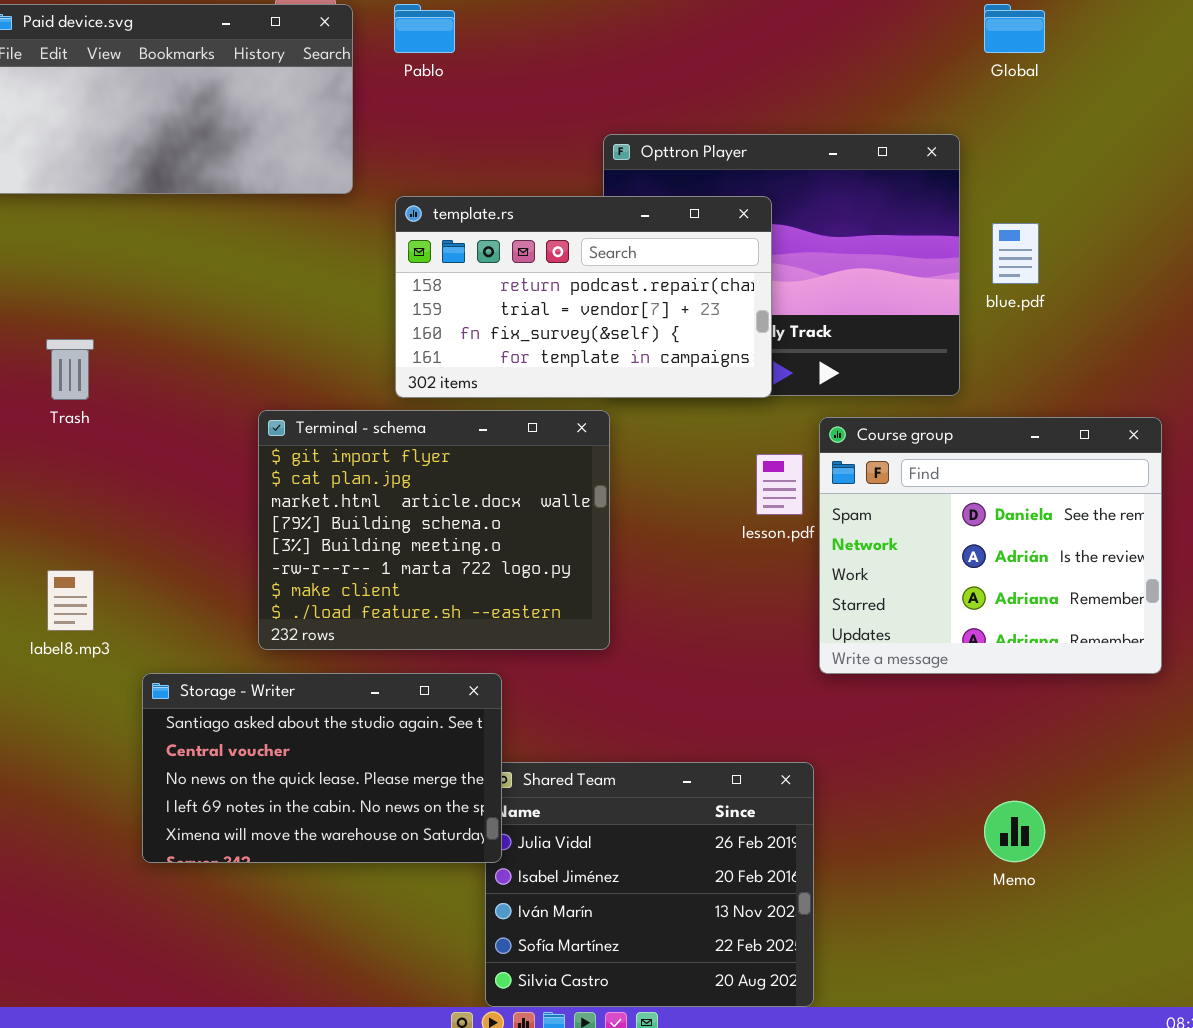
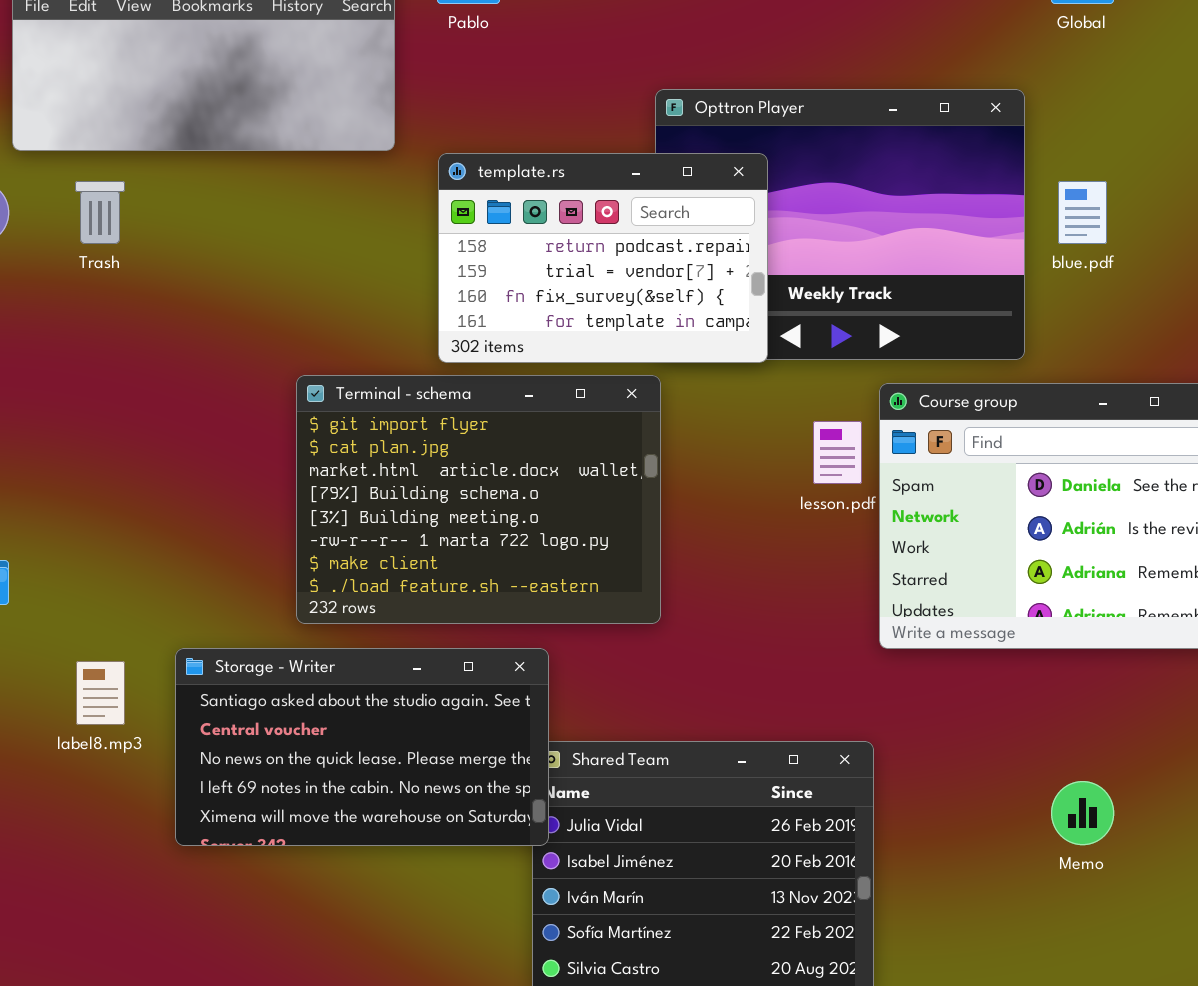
template.rs: [395,196,772,398] -> [438,153,768,363], resized
Trash: [46,339,94,400] -> [75,181,125,244], moved
label8.mp3: [47,570,94,631] -> [76,661,125,725], moved

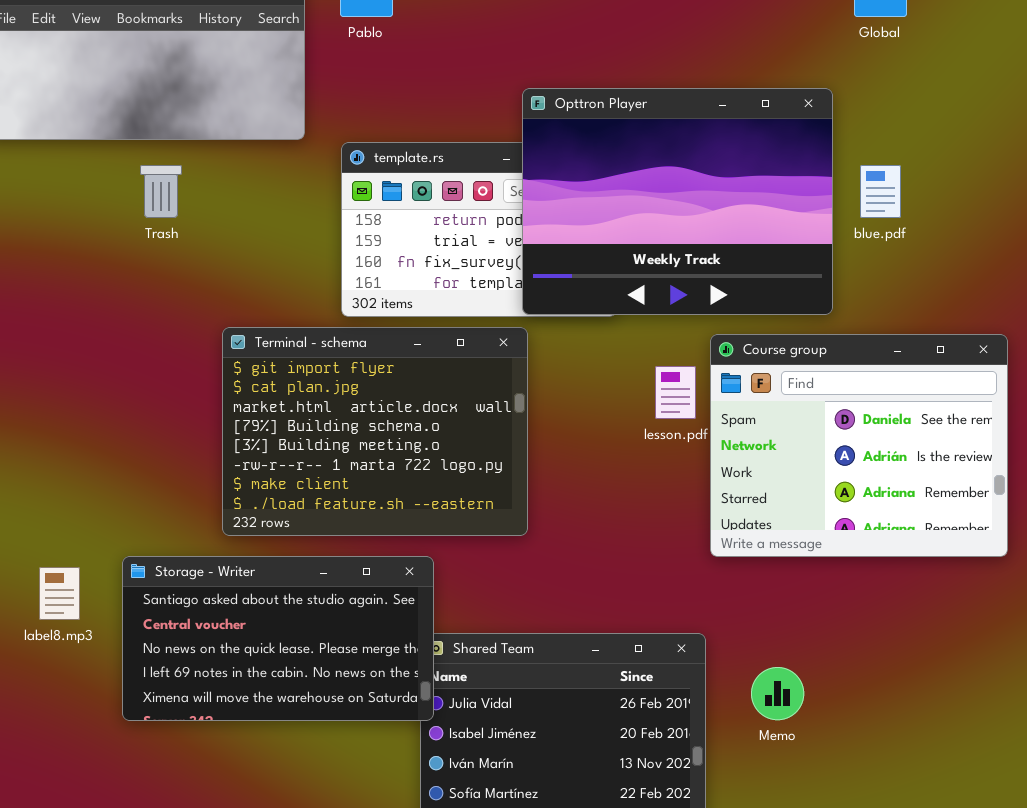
Opttron Player: [655,89,1025,360] -> [522,88,833,315], raised
Trash: [75,181,125,244] -> [140,165,182,218], moved
Memo: [1051,781,1114,845] -> [751,667,804,720], moved

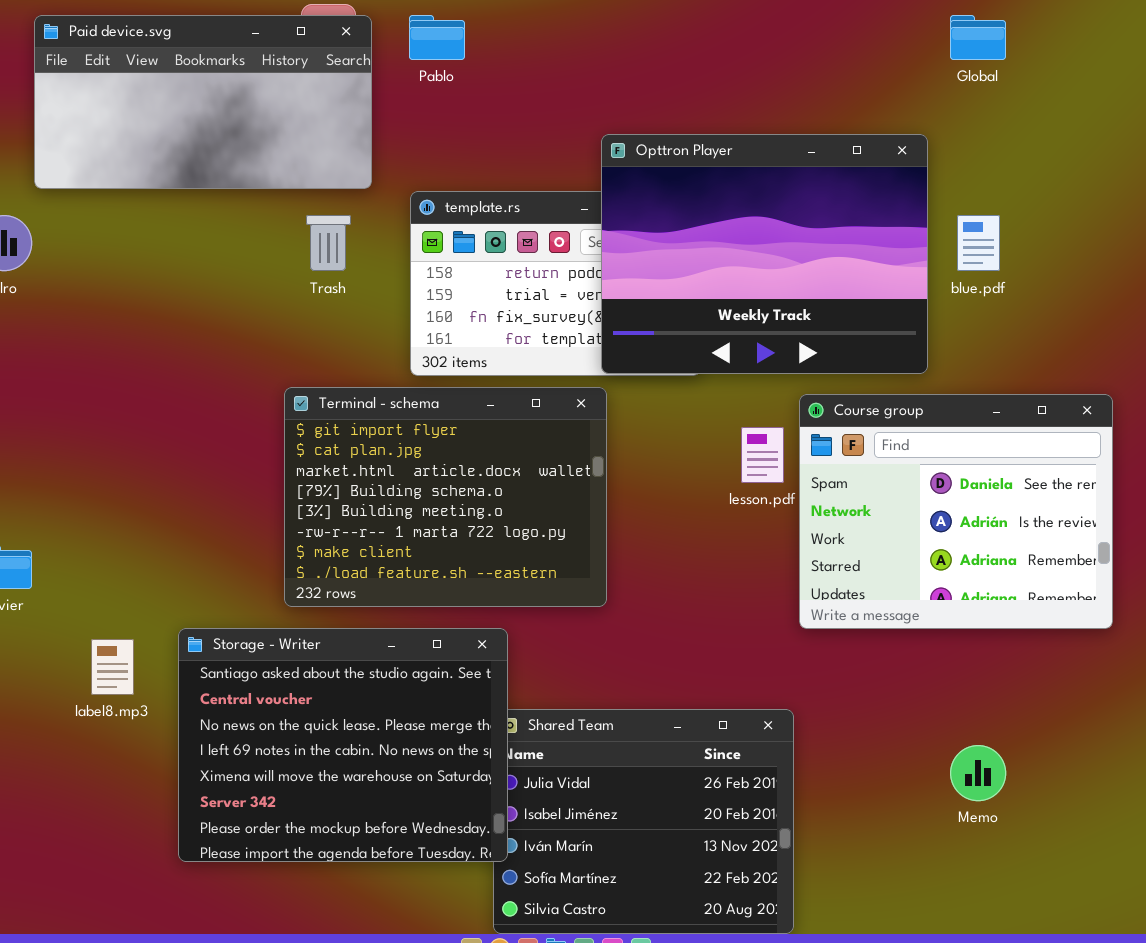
Trash: [140,165,182,218] -> [306,215,351,271], moved
Storage - Writer: [122,556,434,721] -> [178,628,508,862], resized
Memo: [751,667,804,720] -> [950,745,1006,801], moved

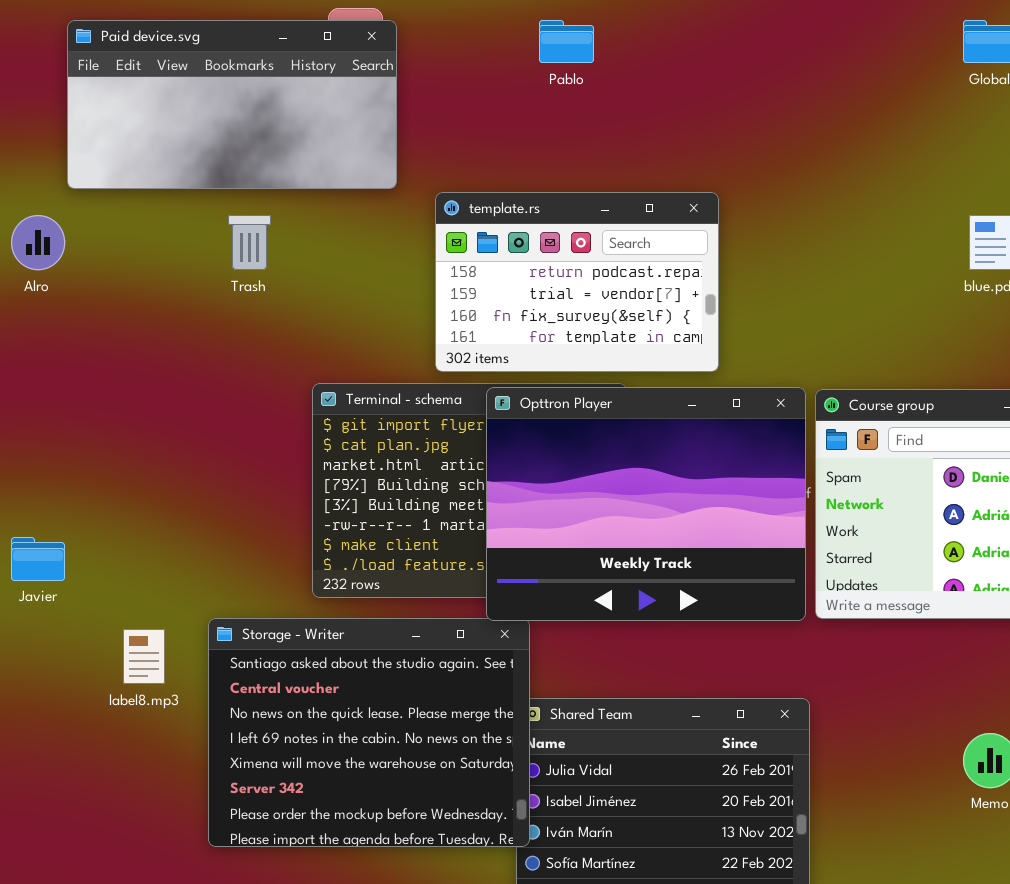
Pablo: [409,15,465,60] -> [539,20,594,63], moved
Opttron Player: [601,134,928,374] -> [486,387,806,621], moved
Trash: [306,215,351,271] -> [228,215,271,270], moved

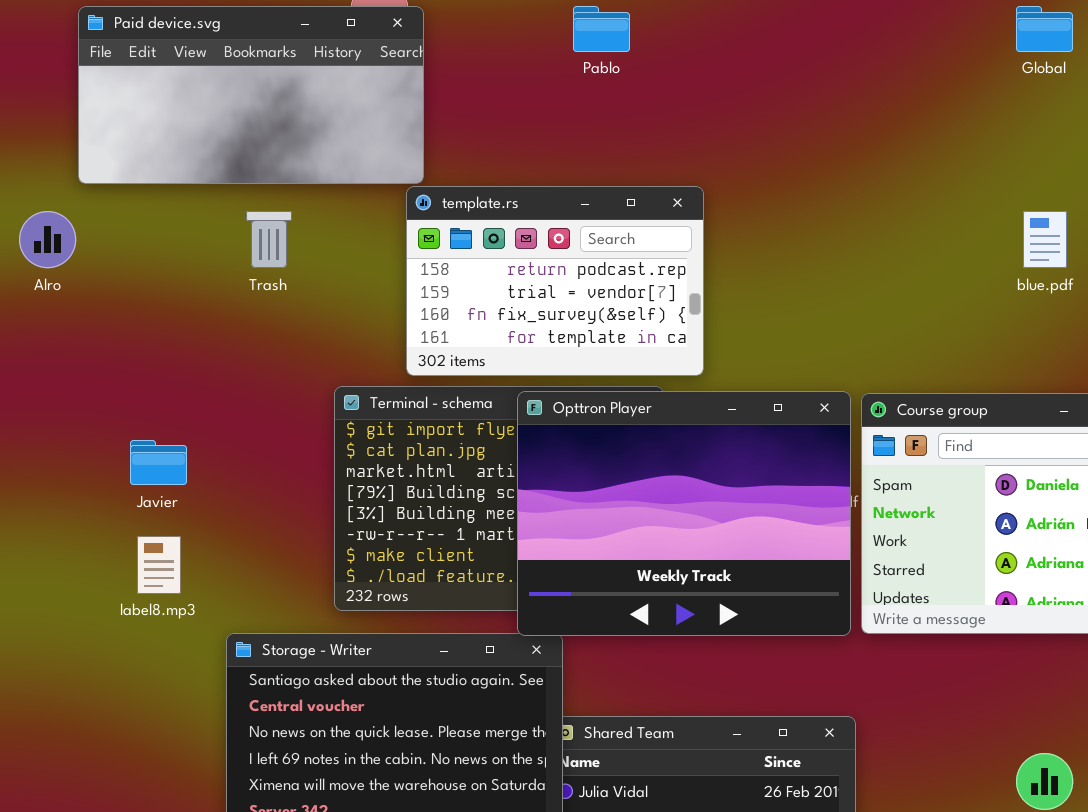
template.rs: [435,192,719,372] -> [406,186,704,376], moved
Javier: [11,537,65,581] -> [130,440,187,485], moved
label8.mp3: [123,629,165,684] -> [137,536,181,594], moved

